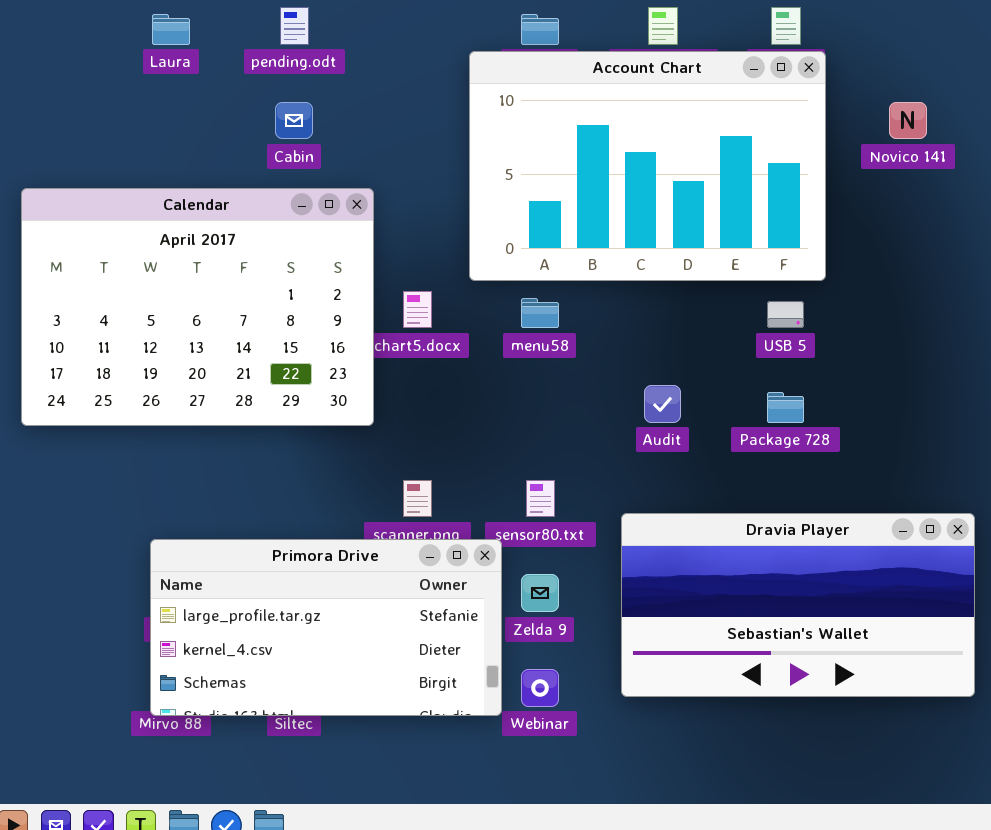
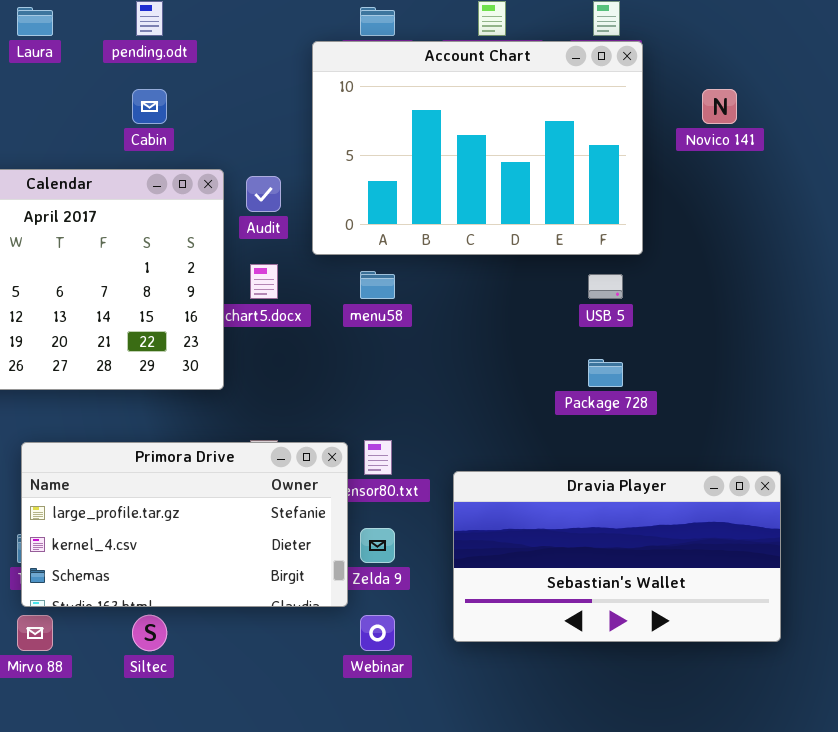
Audit: [644,385,681,423] -> [246,176,281,212], moved
Primora Drive: [150,539,502,716] -> [21,442,348,607], moved

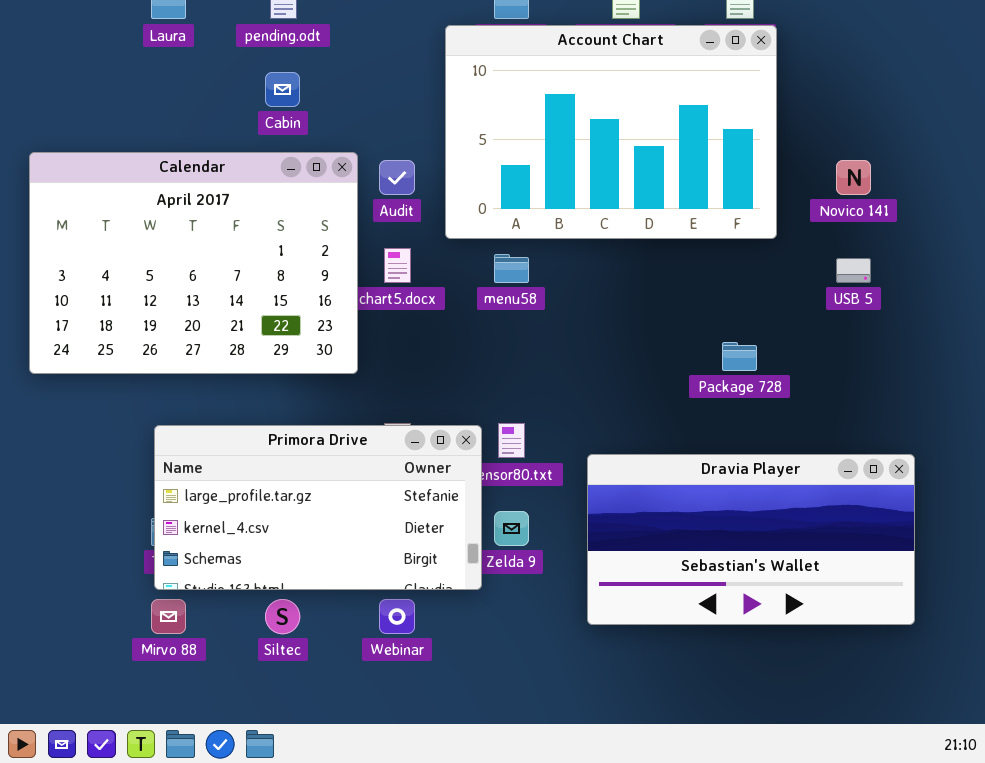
Novico 141: [702,89,737,124] -> [836,160,871,195], moved
USB 5: [588,274,623,299] -> [836,258,871,283], moved
Webinar: [360,615,395,651] -> [379,599,415,634], moved

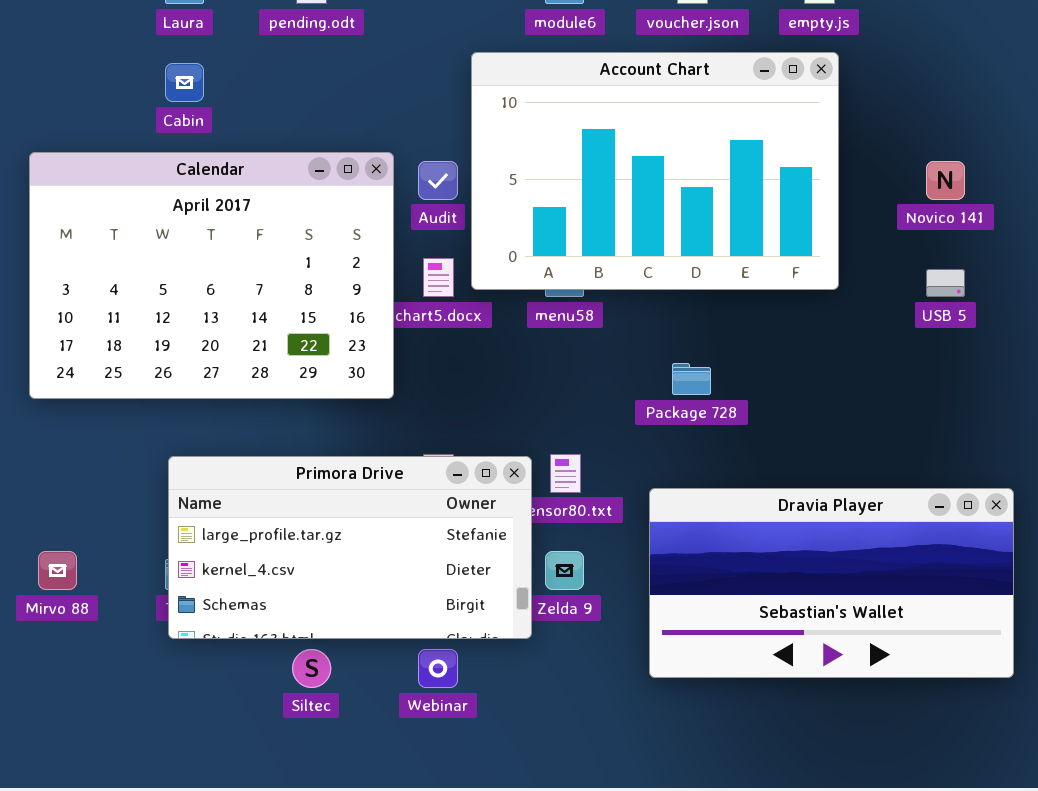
Account Chart: [445,25,777,239] -> [471,52,839,290], moved
Cabin: [265,72,300,107] -> [165,63,204,102], moved
Package 728: [722,342,757,371] -> [672,363,711,395], moved
Mirvo 88: [151,599,186,634] -> [38,551,77,590], moved

